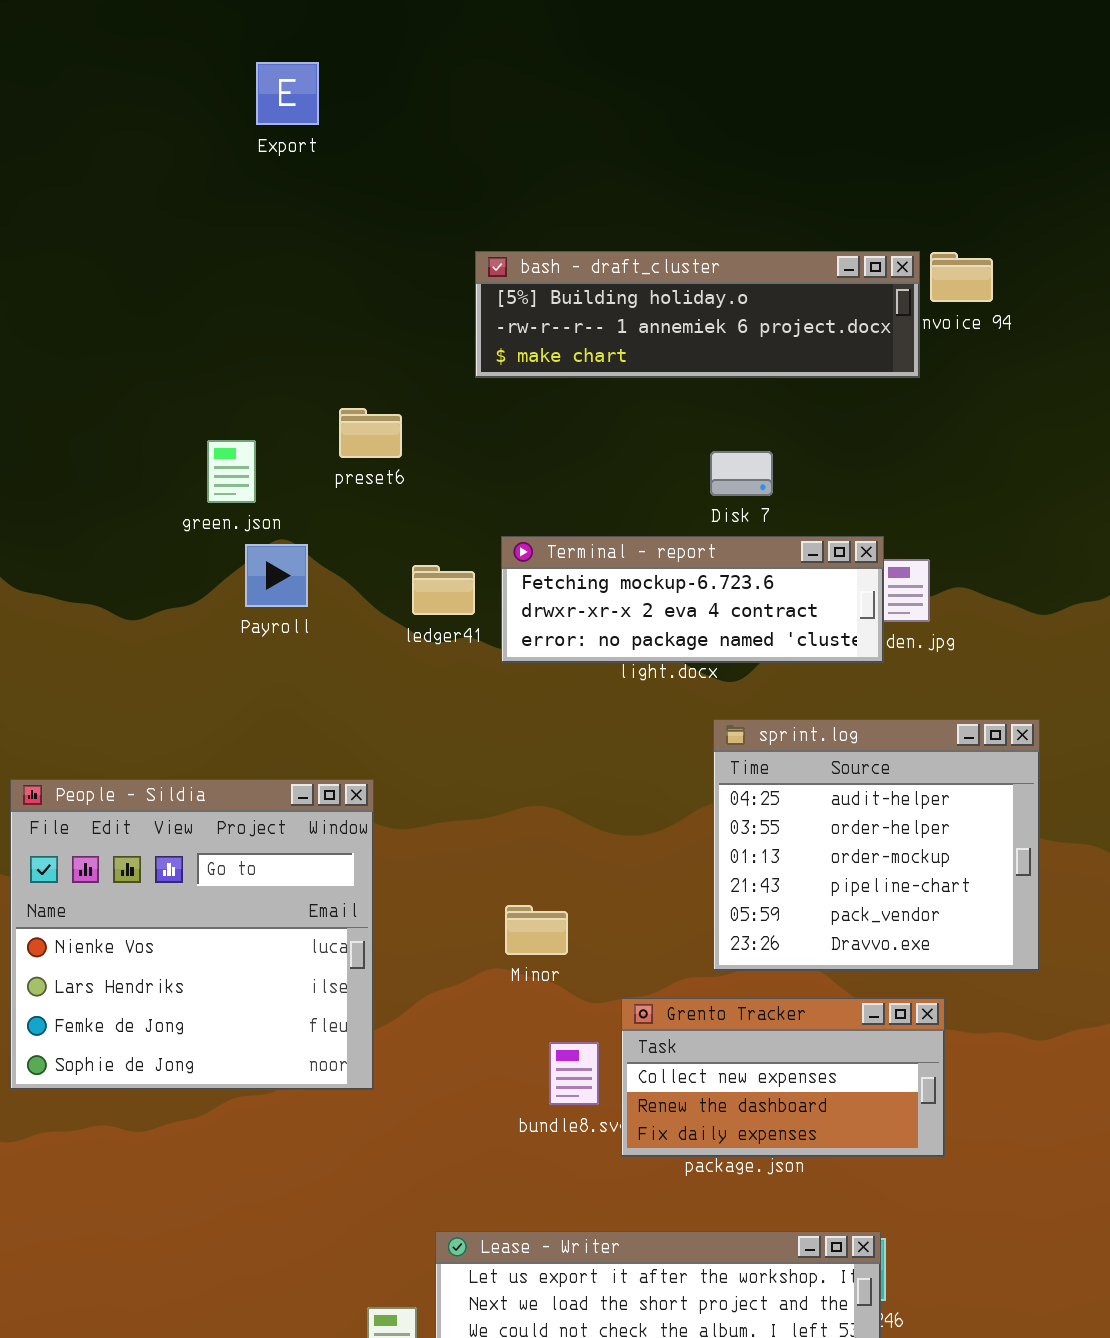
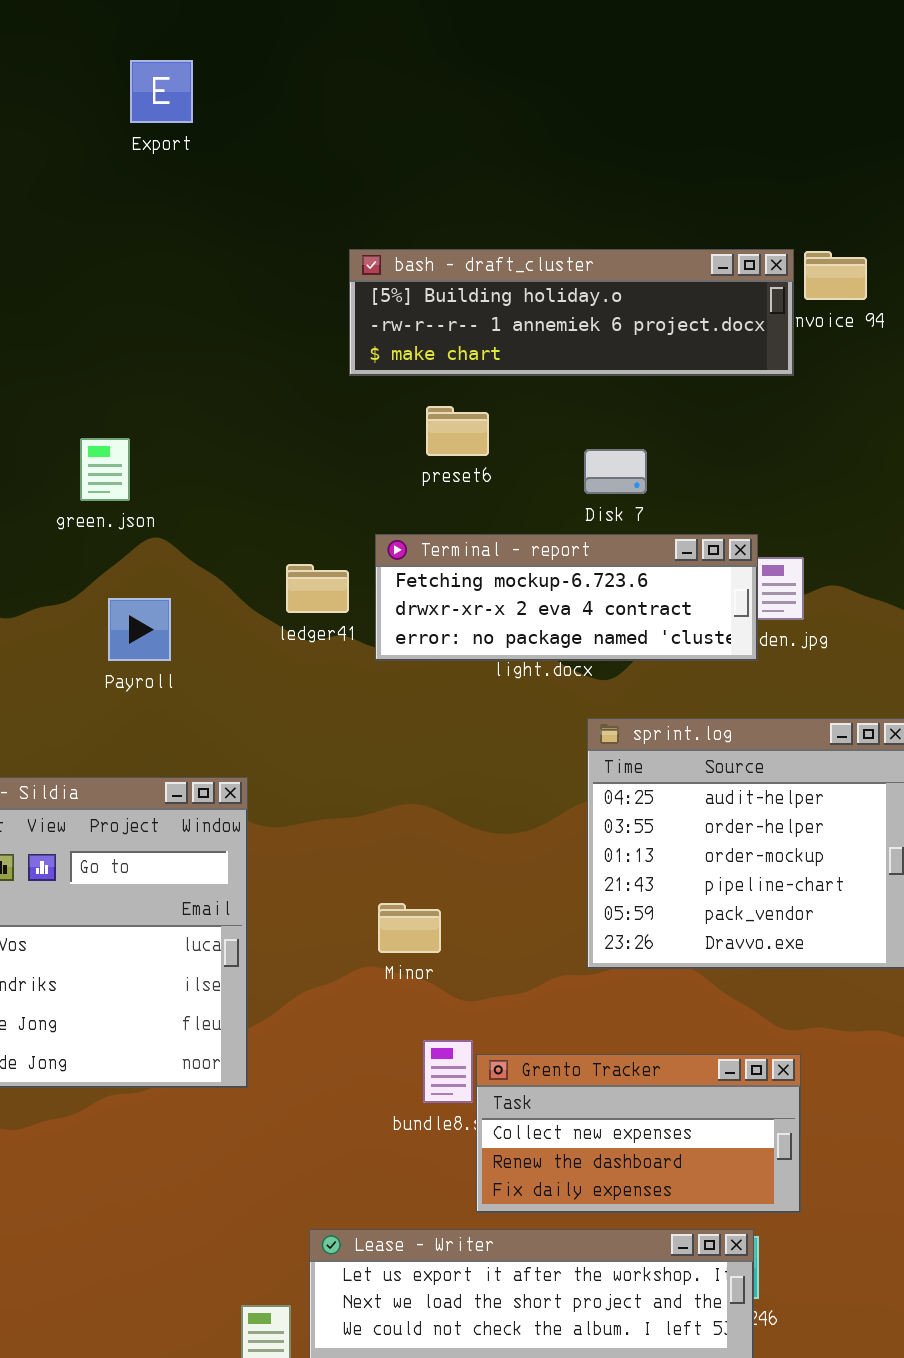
preset6: [339,408,402,458] -> [426,406,489,456], moved
Payroll: [245,544,308,607] -> [108,598,171,661], moved
Grento Tracker: [621,998,945,1157] -> [476,1054,801,1213], moved

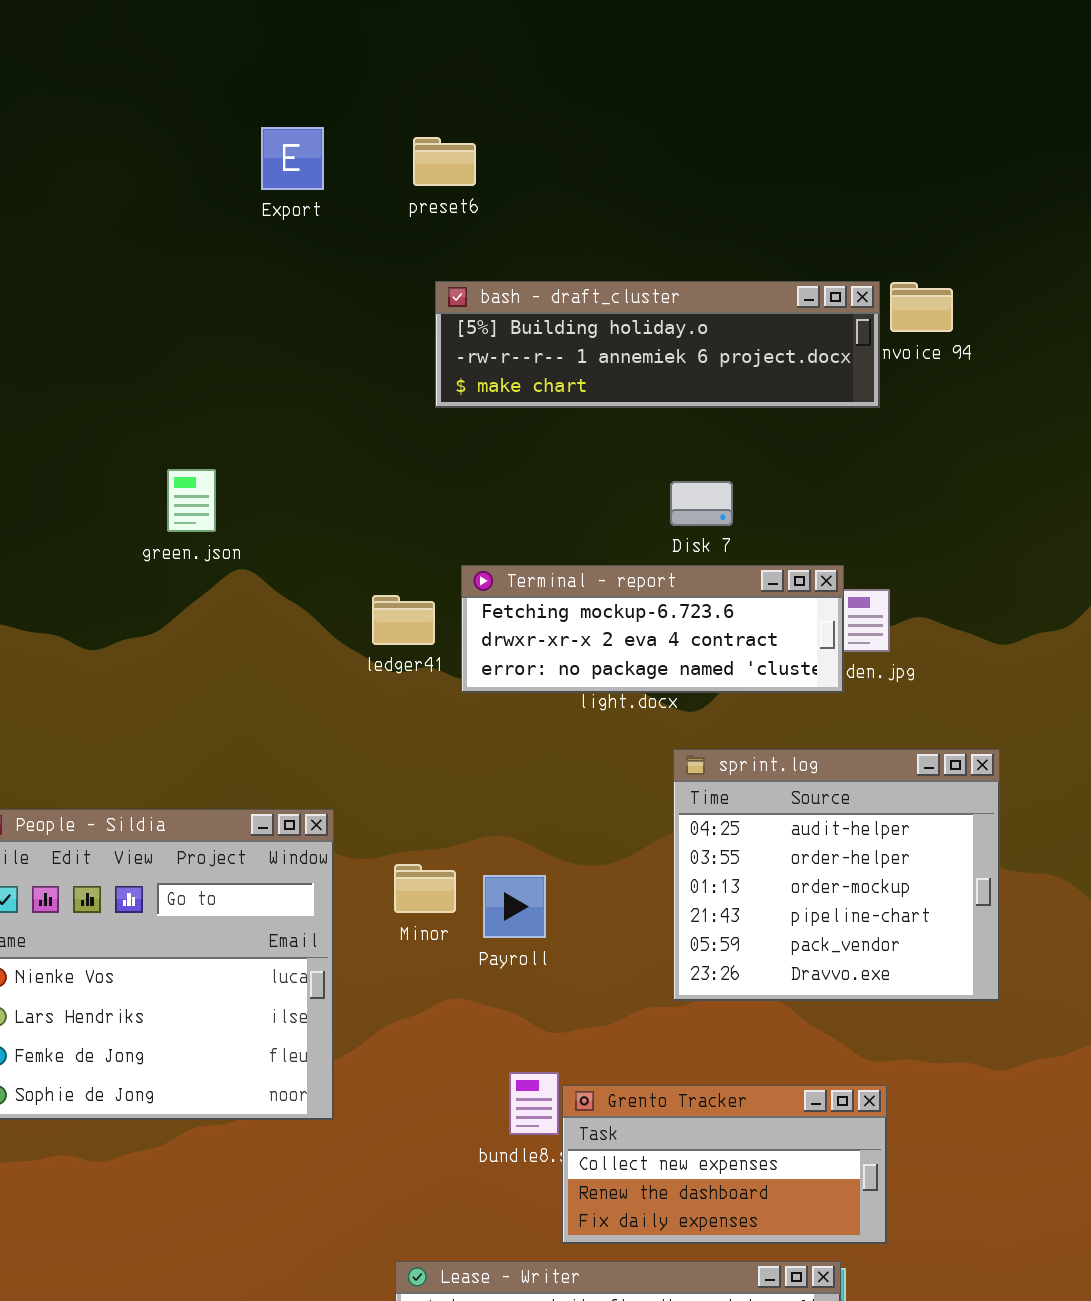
Export: [130,60,193,123] -> [261,127,324,190], moved
preset6: [426,406,489,456] -> [413,137,476,186], moved
Payroll: [108,598,171,661] -> [483,875,546,938], moved
Minor: [378,903,441,953] -> [394,864,456,913], moved

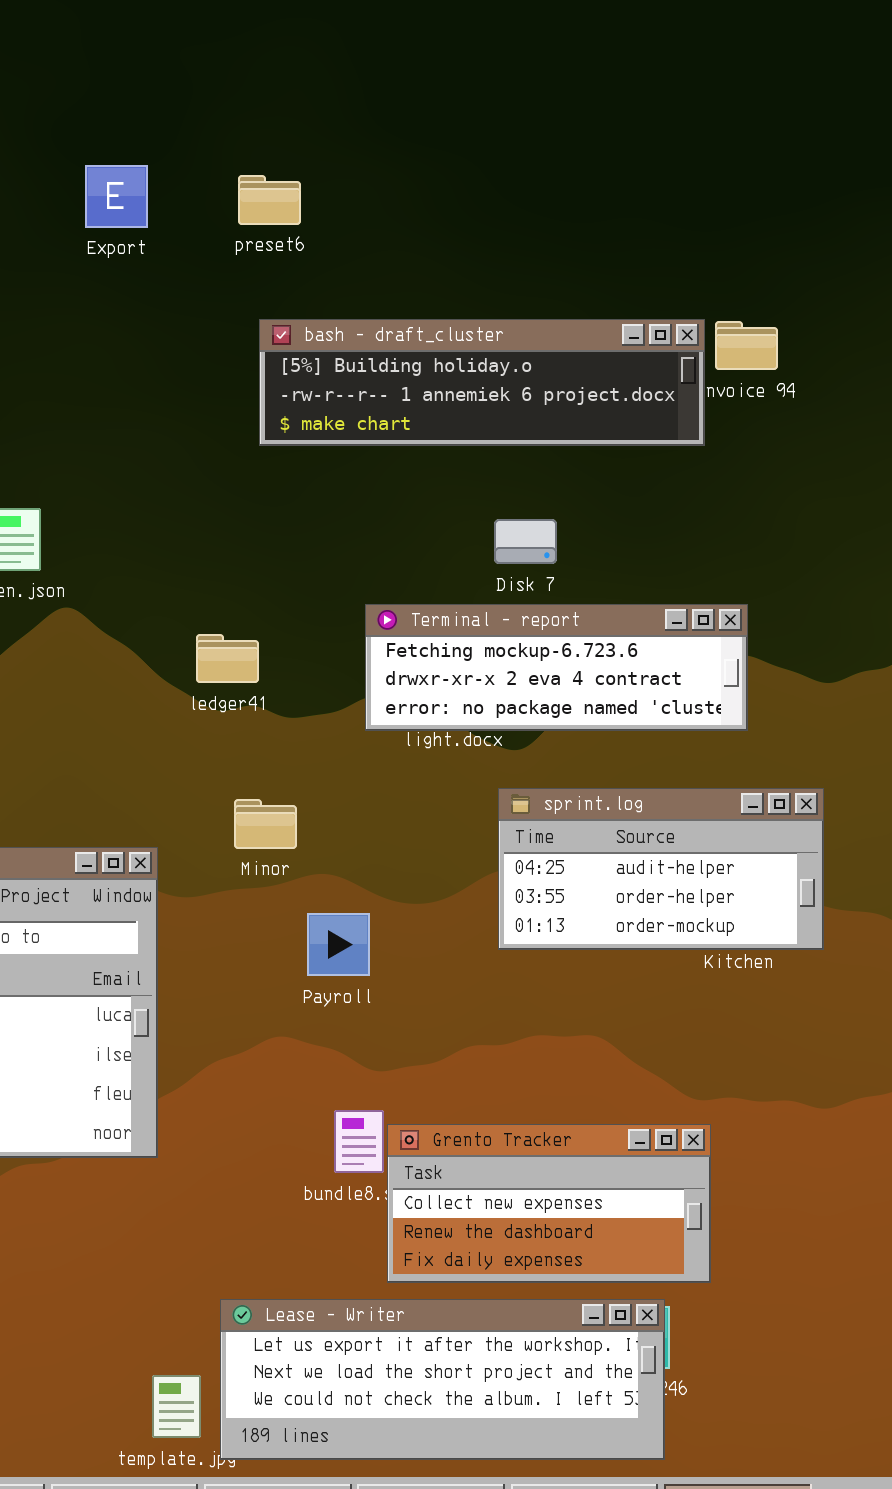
Terminal - report: [461,565,844,693] -> [365,604,748,731], moved
sprint.log: [673,749,1000,1001] -> [498,788,824,950], resized
Minor: [394,864,456,913] -> [234,799,297,849], moved

